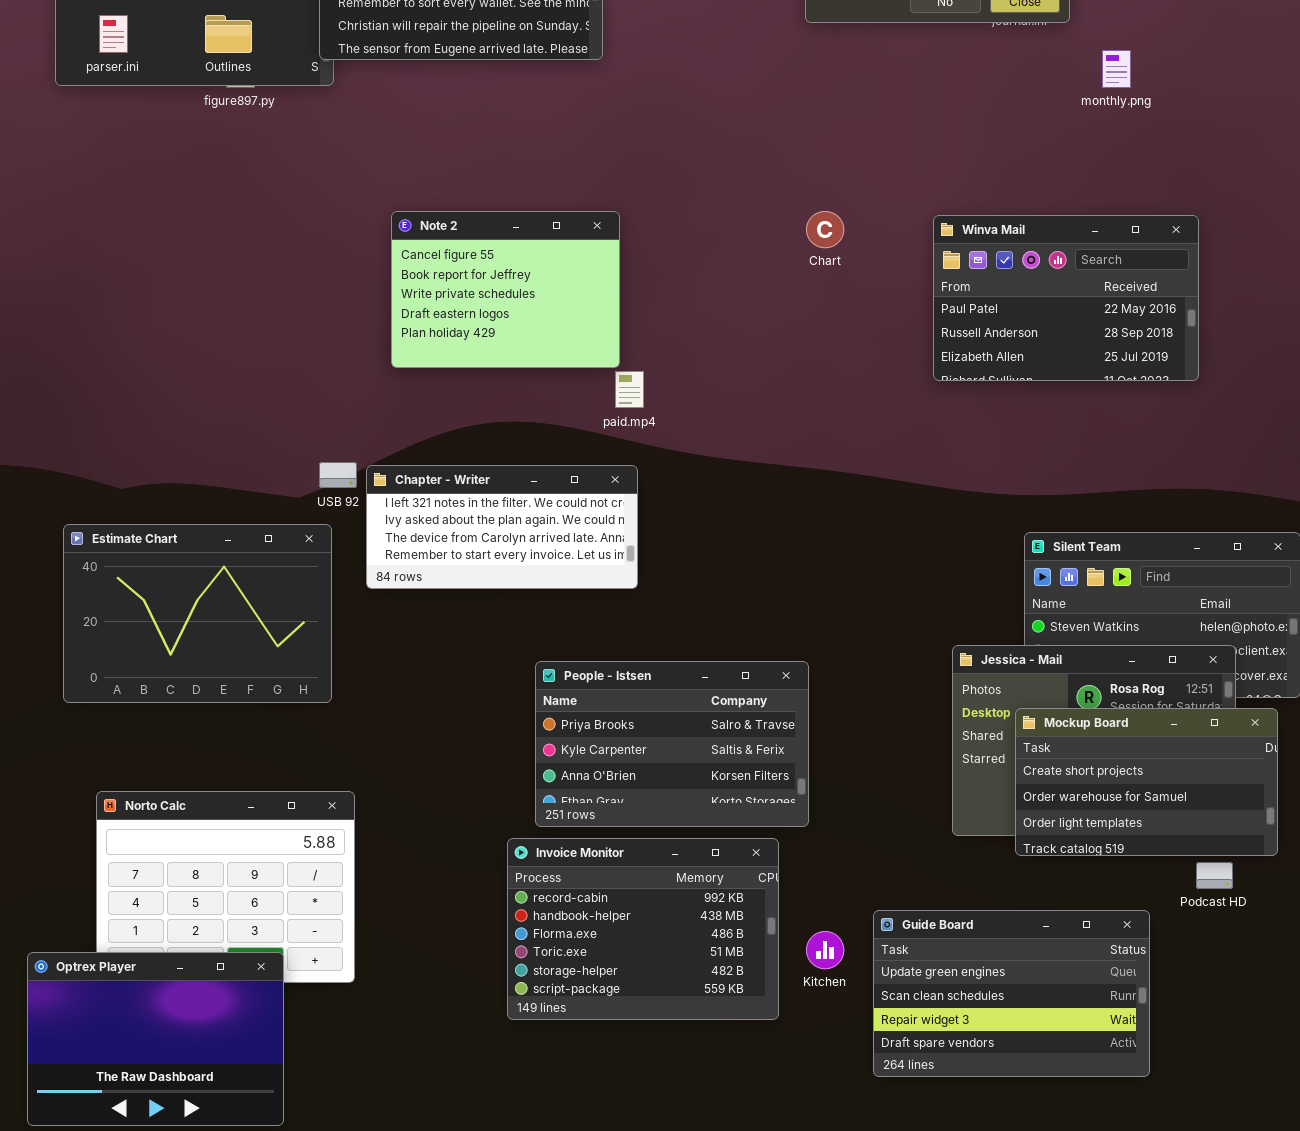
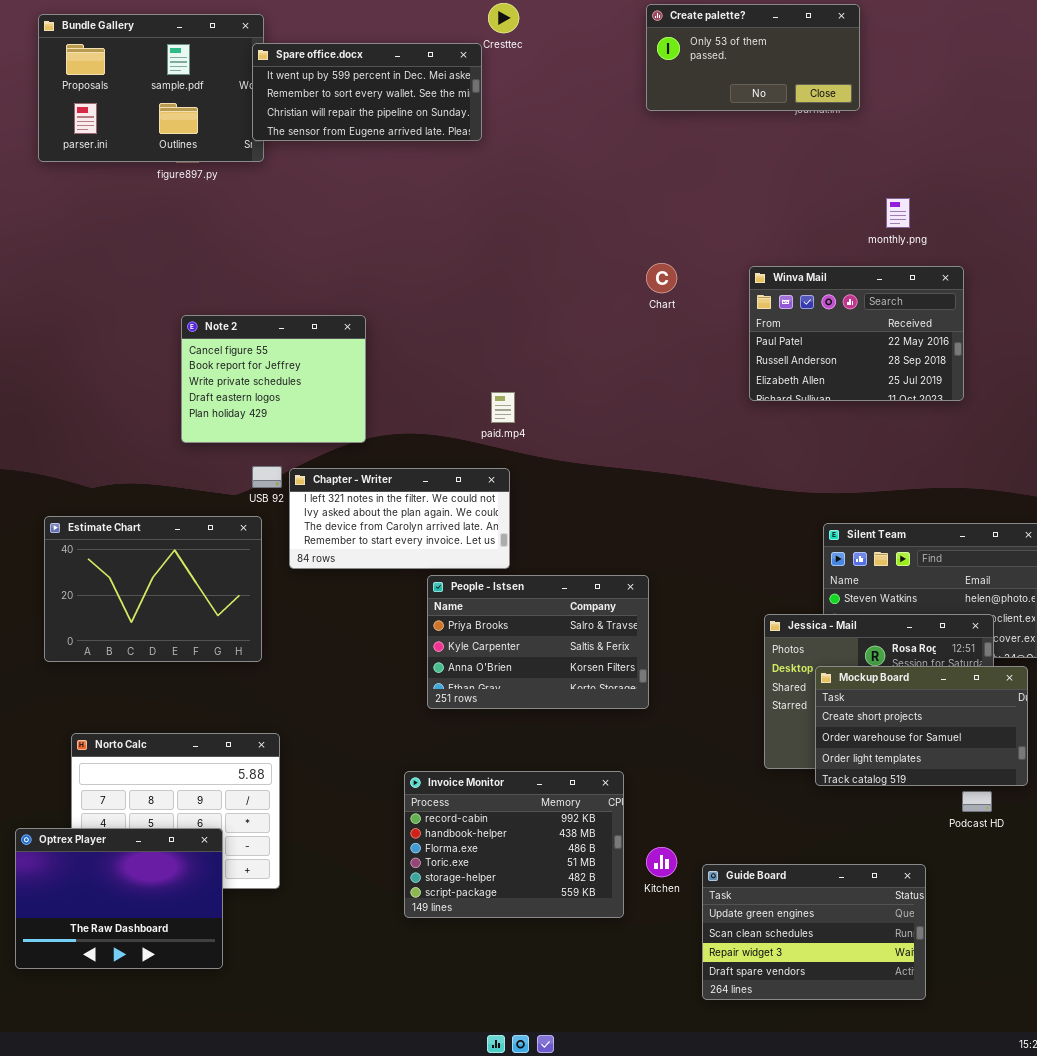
monthly.png: [1102,50,1131,88] -> [886,198,910,228], moved
Note 2: [391,211,620,368] -> [181,315,366,443], moved
People - Istsen: [535,661,809,827] -> [427,575,649,709], moved
Guide Board: [873,910,1150,1077] -> [702,864,926,1000], moved
Optrex Player: [27,952,284,1126] -> [15,828,223,969], moved

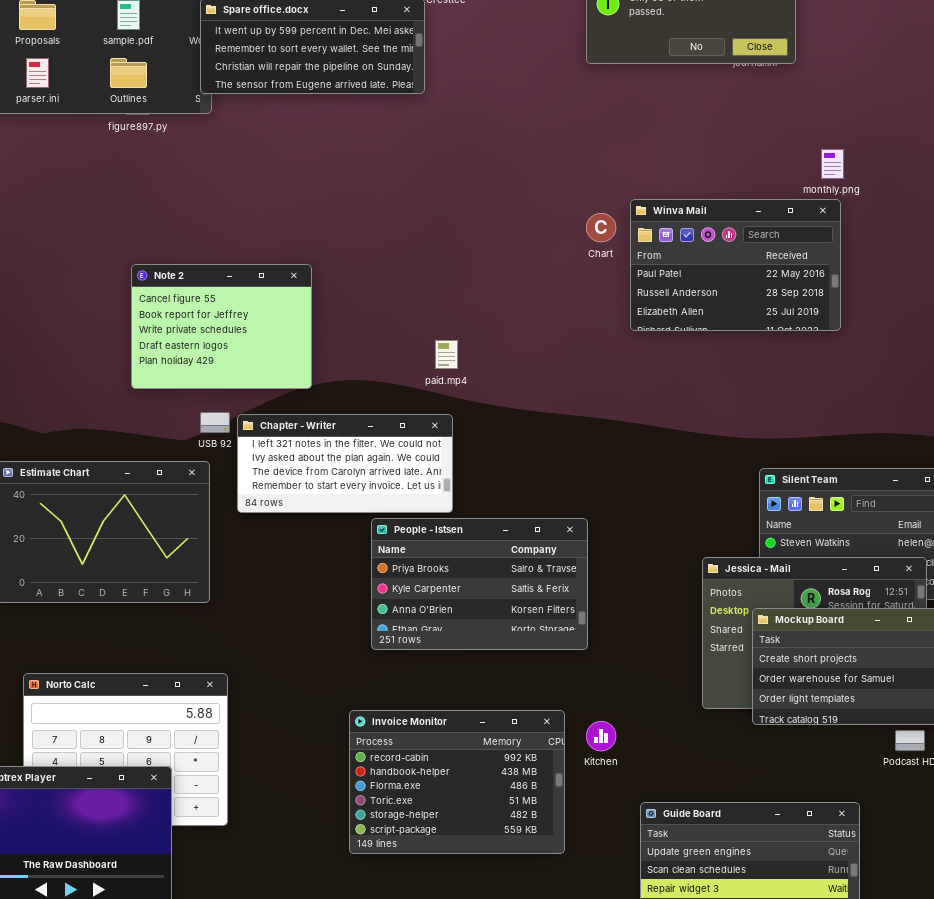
Winva Mail: [749,266,964,401] -> [630,199,841,331], moved
Kitchen: [646,847,677,877] -> [586,721,616,751], moved

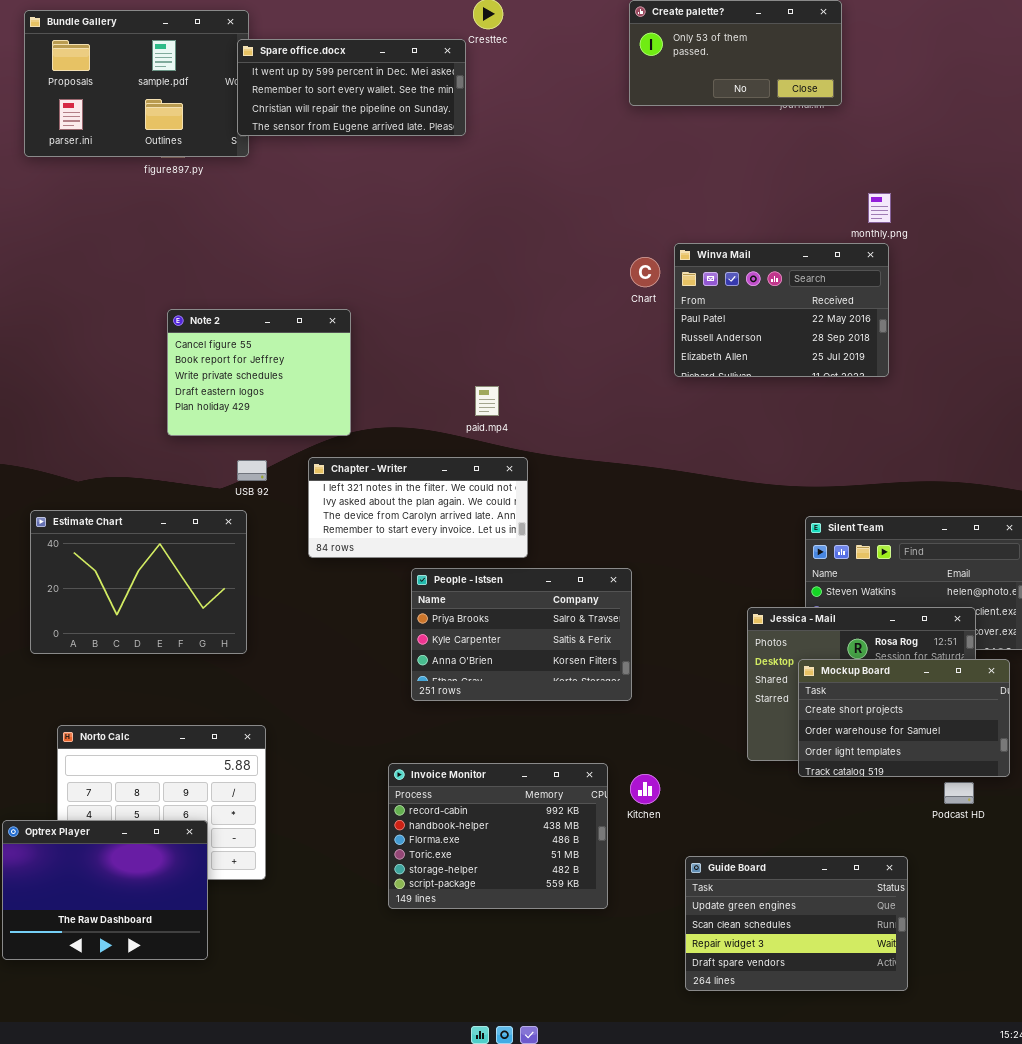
Chapter - Writer: [237,414,453,513] -> [308,457,528,558], moved

